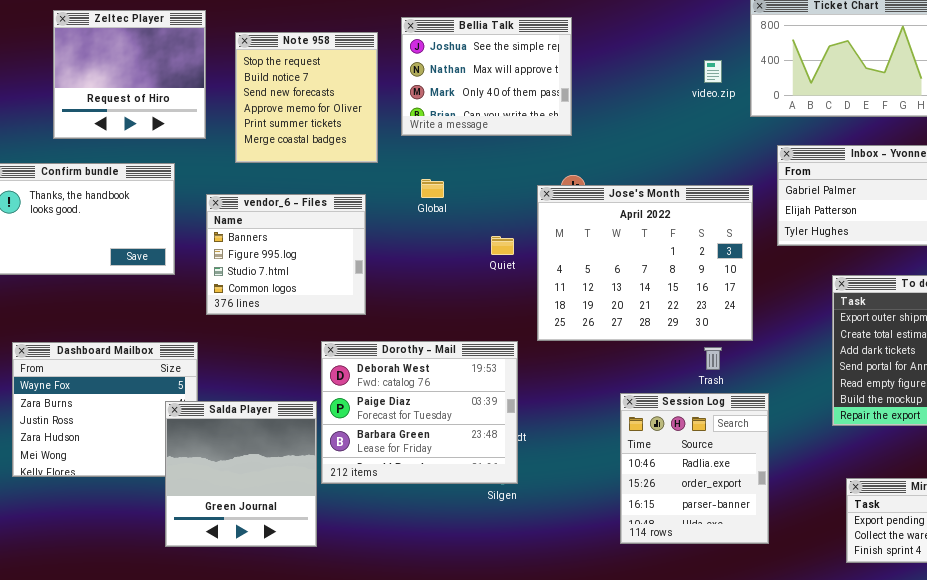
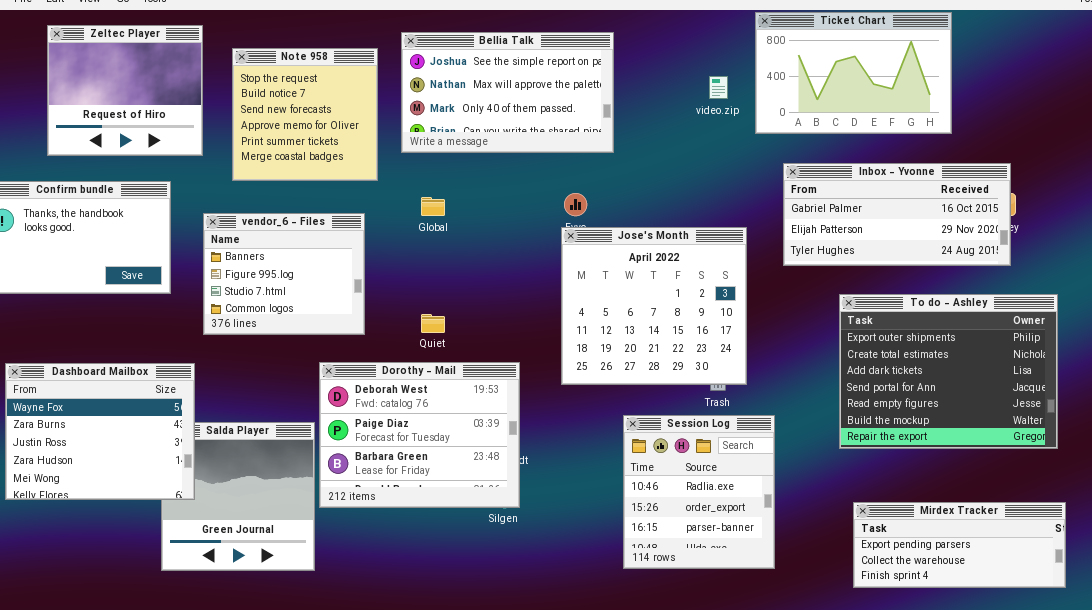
Bellia Talk: [401,17,572,136] -> [401,32,614,153], resized
Jose's Month: [537,185,753,341] -> [561,227,747,385], moved, resized
Quiet: [491,236,514,255] -> [421,314,445,333], moved
Dashboard Mailbox: [12,342,198,477] -> [5,363,195,500], raised

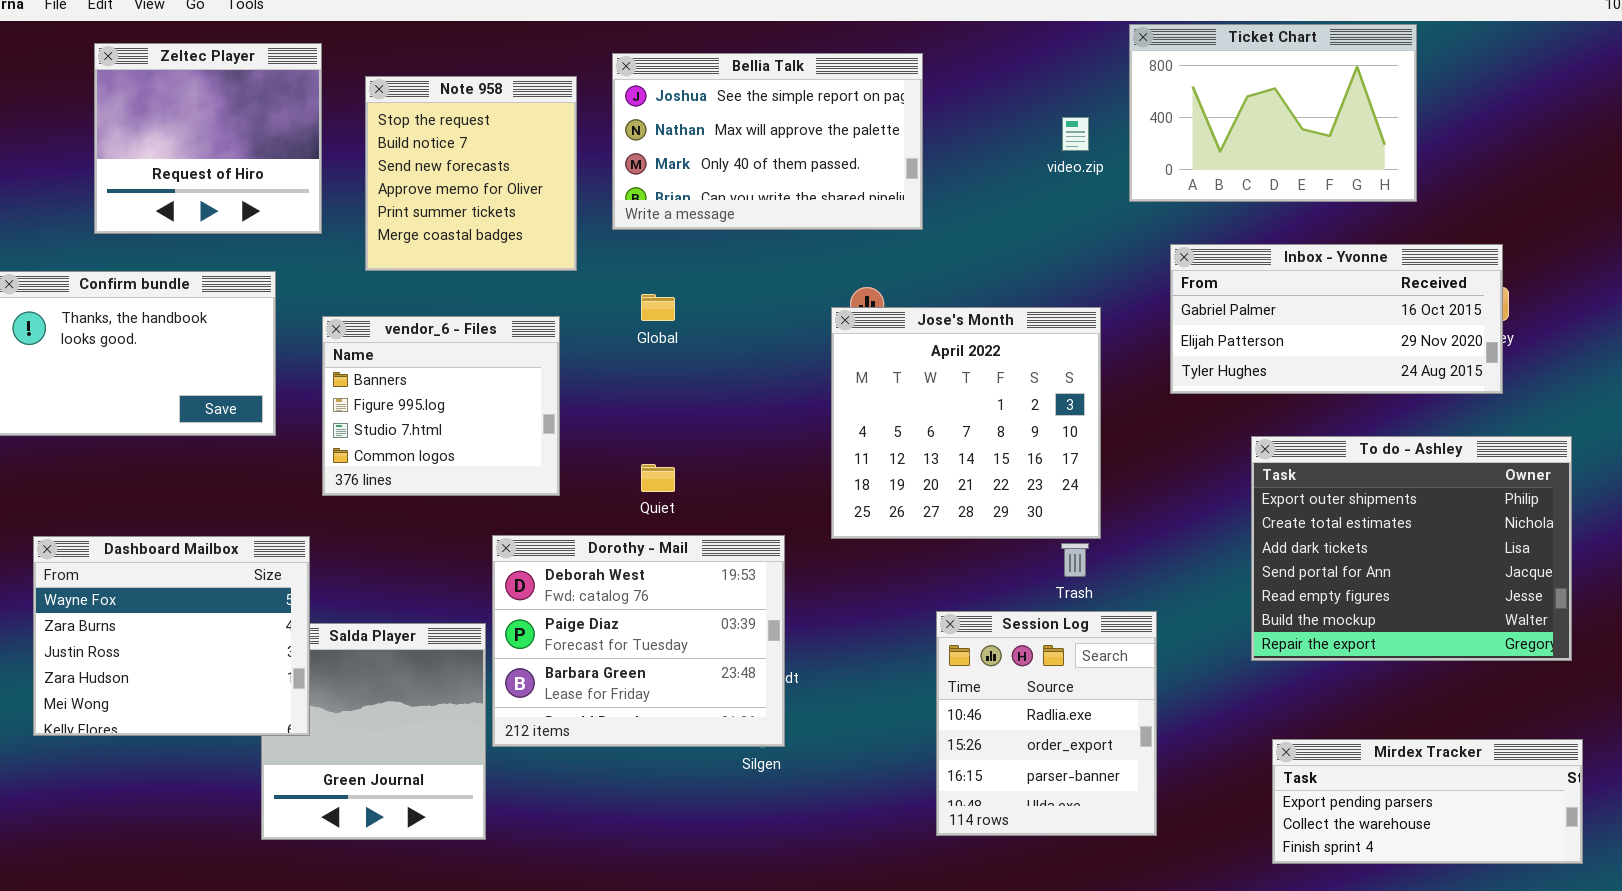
Jose's Month: [561,227,747,385] -> [831,307,1101,539], moved

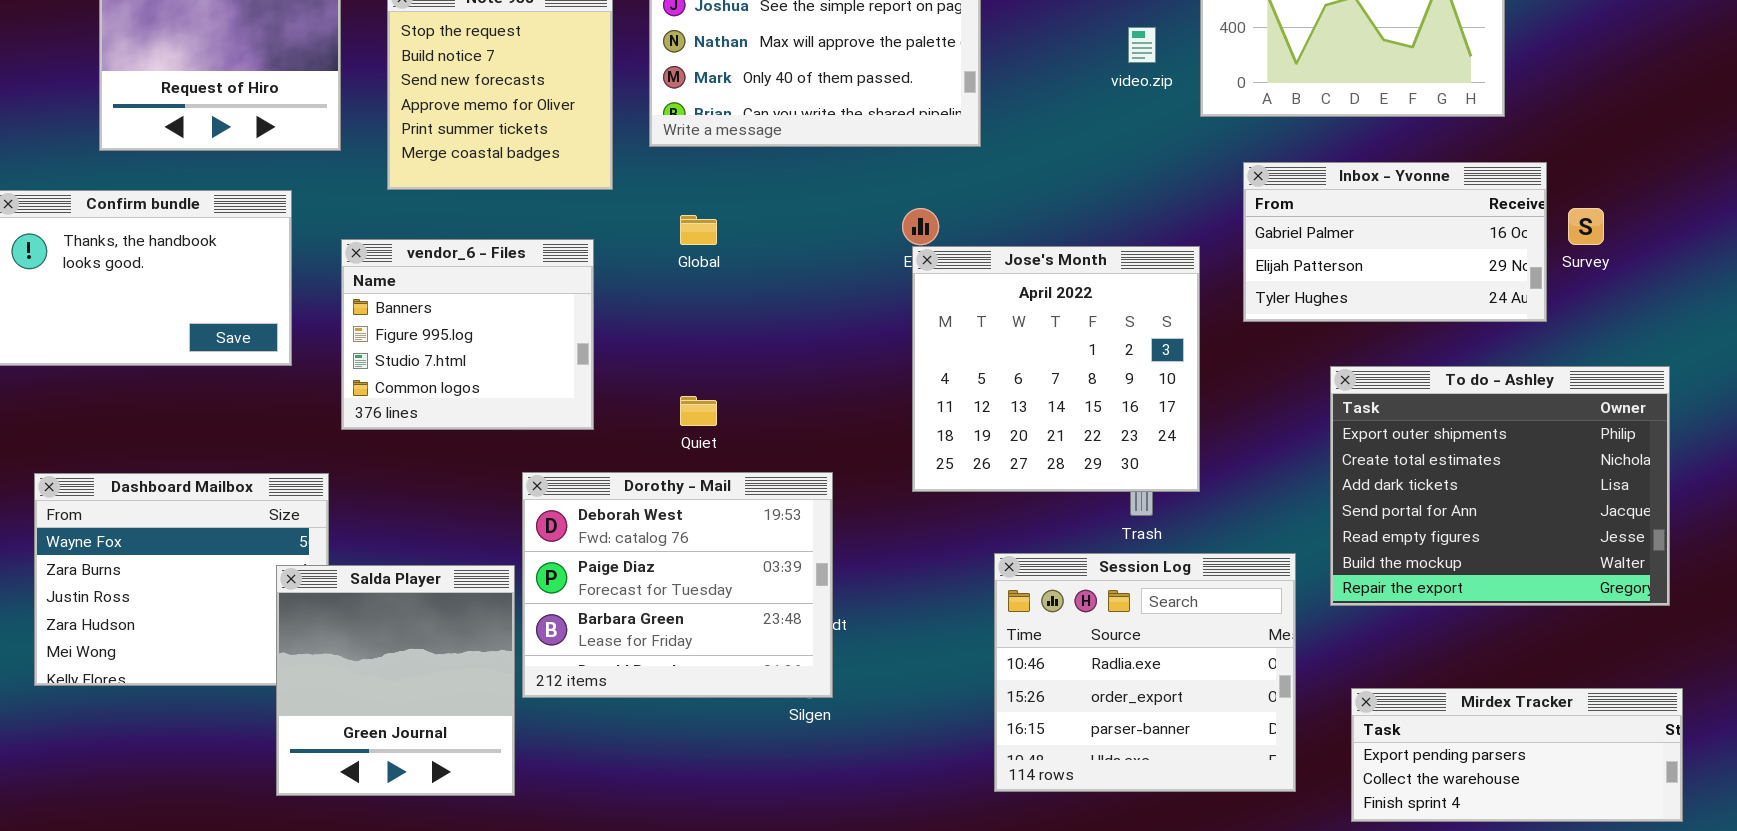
Inbox - Yvonne: [1170,244,1503,394] -> [1243,162,1547,322], resized
Jose's Month: [831,307,1101,539] -> [912,246,1200,492], moved
Session Log: [936,611,1157,836] -> [994,553,1296,792], resized
Salda Player: [261,623,486,840] -> [276,565,515,796], raised

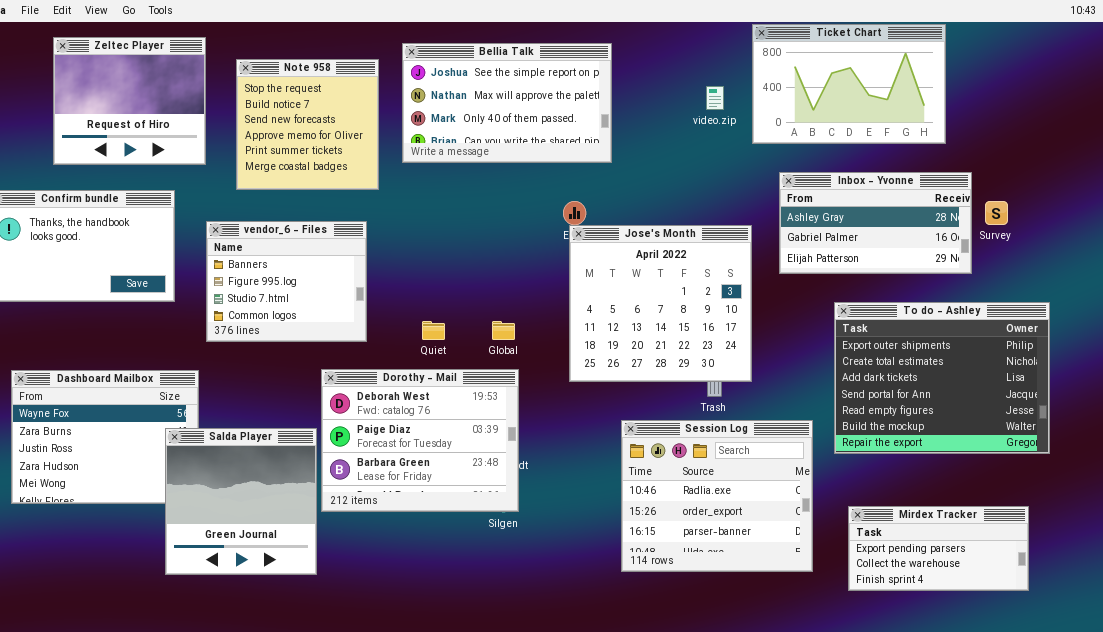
Inbox - Yvonne: [1243,162,1547,322] -> [779,172,972,274], scrolled up 1 row
Global: [680,215,717,245] -> [492,321,515,340], moved
Mirdex Tracker: [1351,688,1683,822] -> [848,506,1029,591], resized

